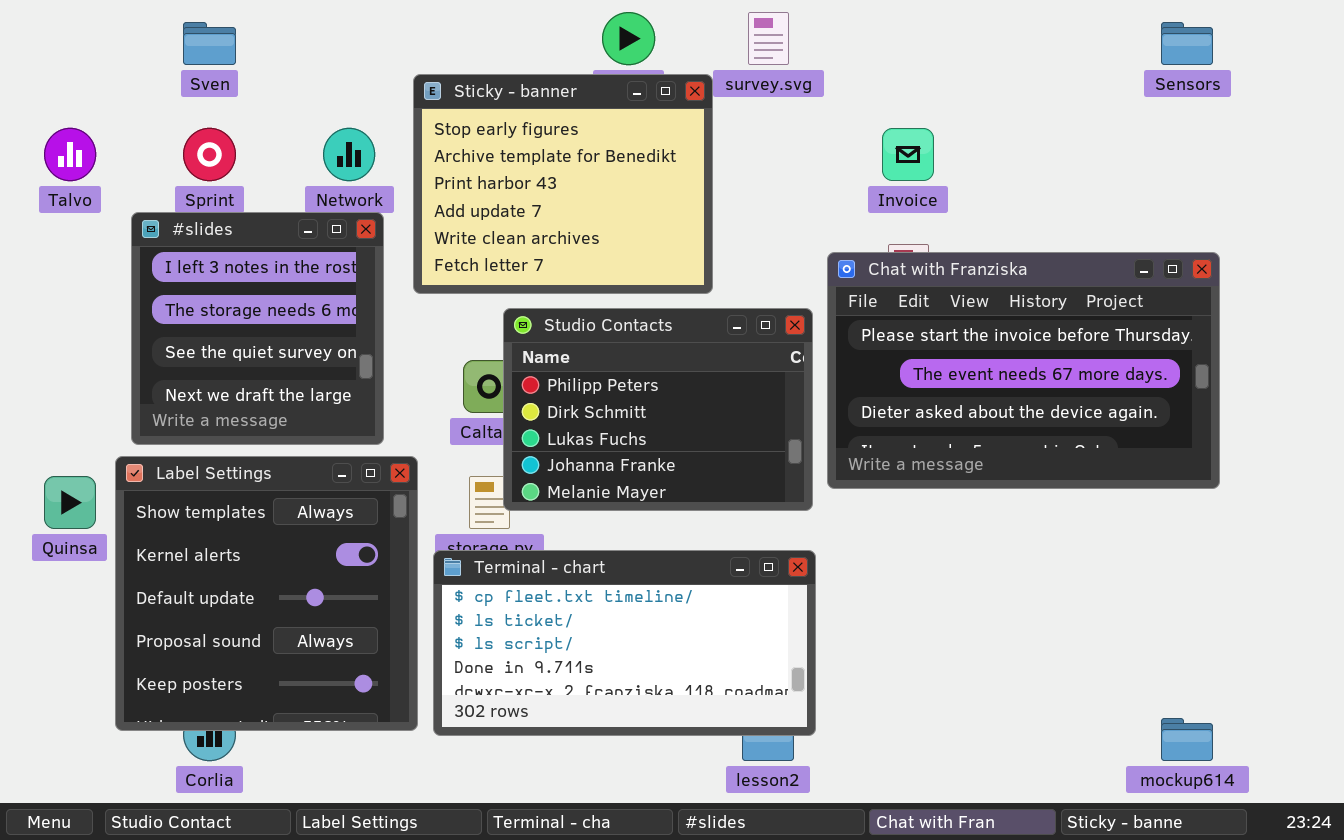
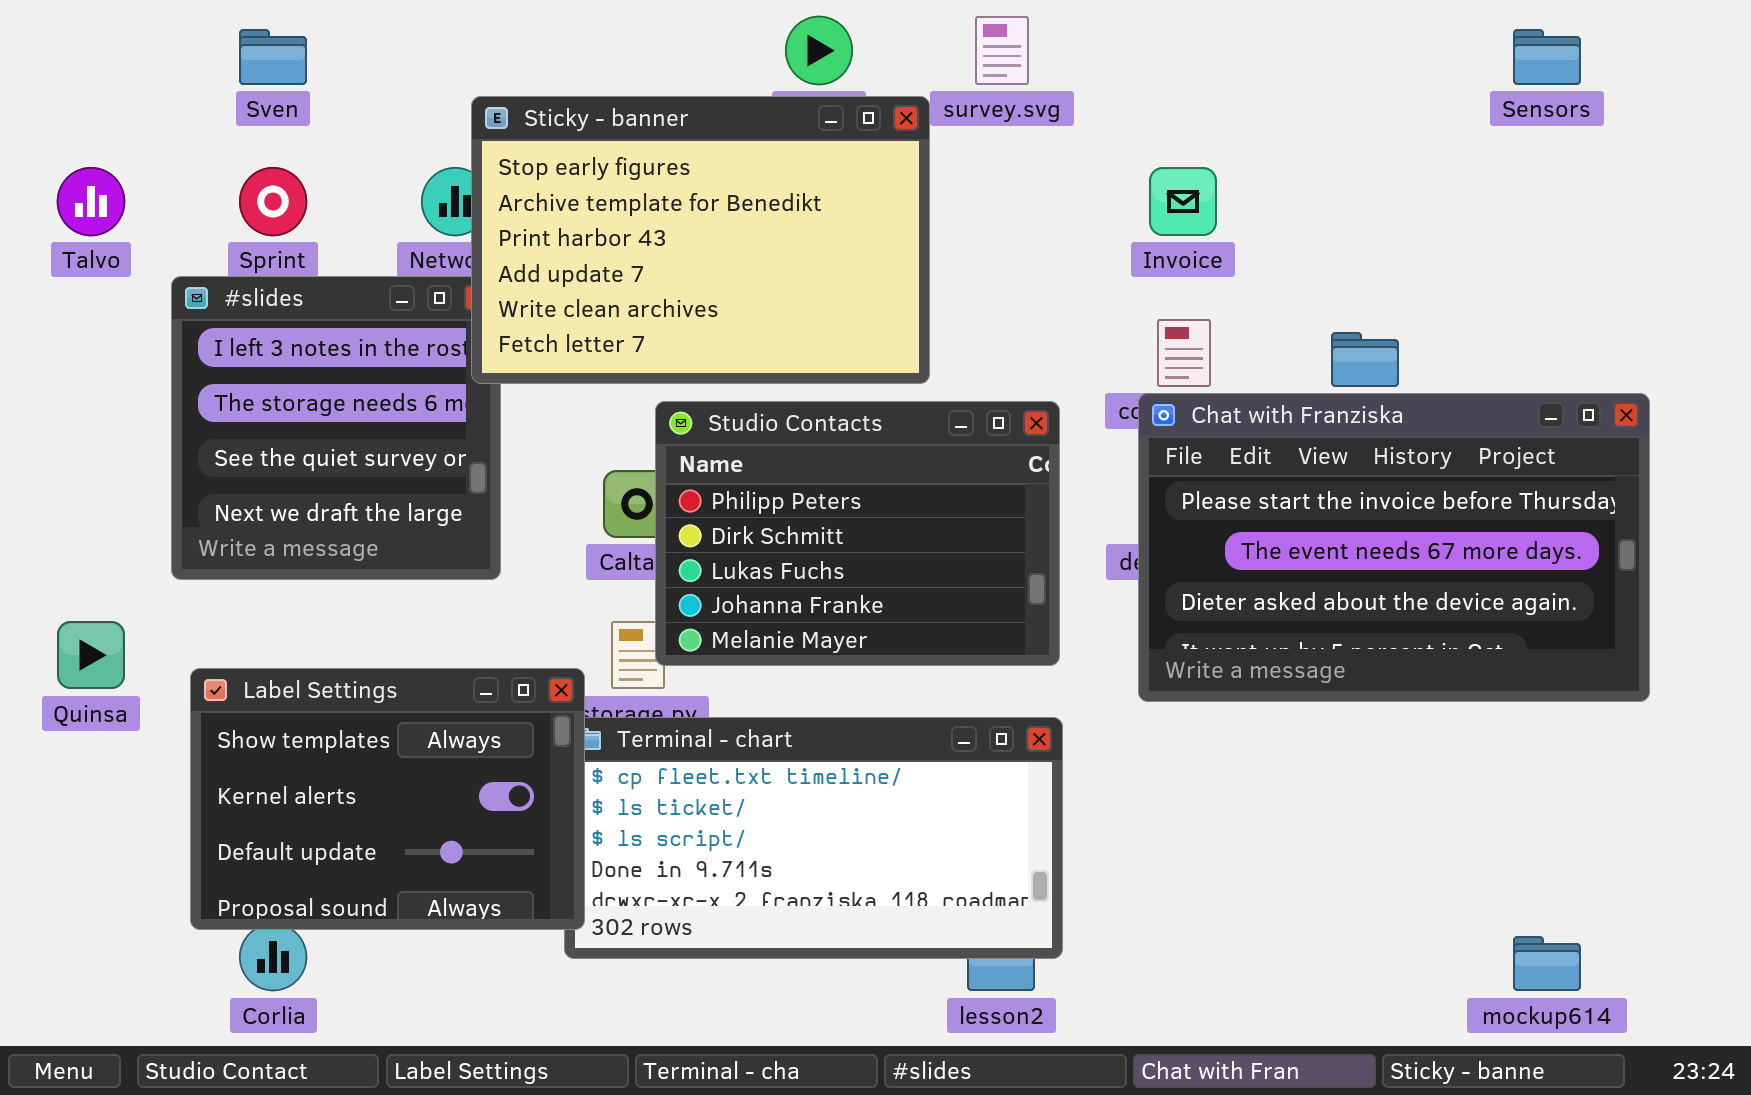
Sticky - banner: [413,74,713,294] -> [471,96,930,384], resized
Chat with Franziska: [827,252,1220,489] -> [1138,393,1650,702], moved
Label Settings: [115,456,418,731] -> [190,668,585,930], moved, resized

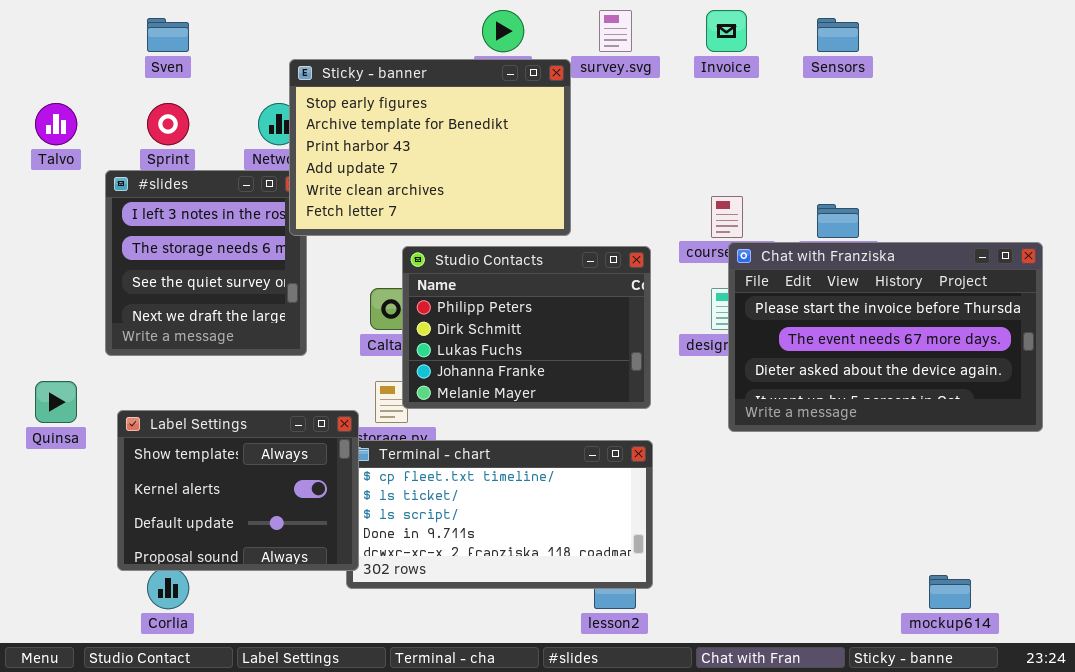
Sensors: [1513,29,1581,85] -> [817,18,859,52], moved
Invoice: [1149,167,1217,236] -> [706,10,747,52], moved
Chat with Franziska: [1138,393,1650,702] -> [728,242,1043,432], moved

